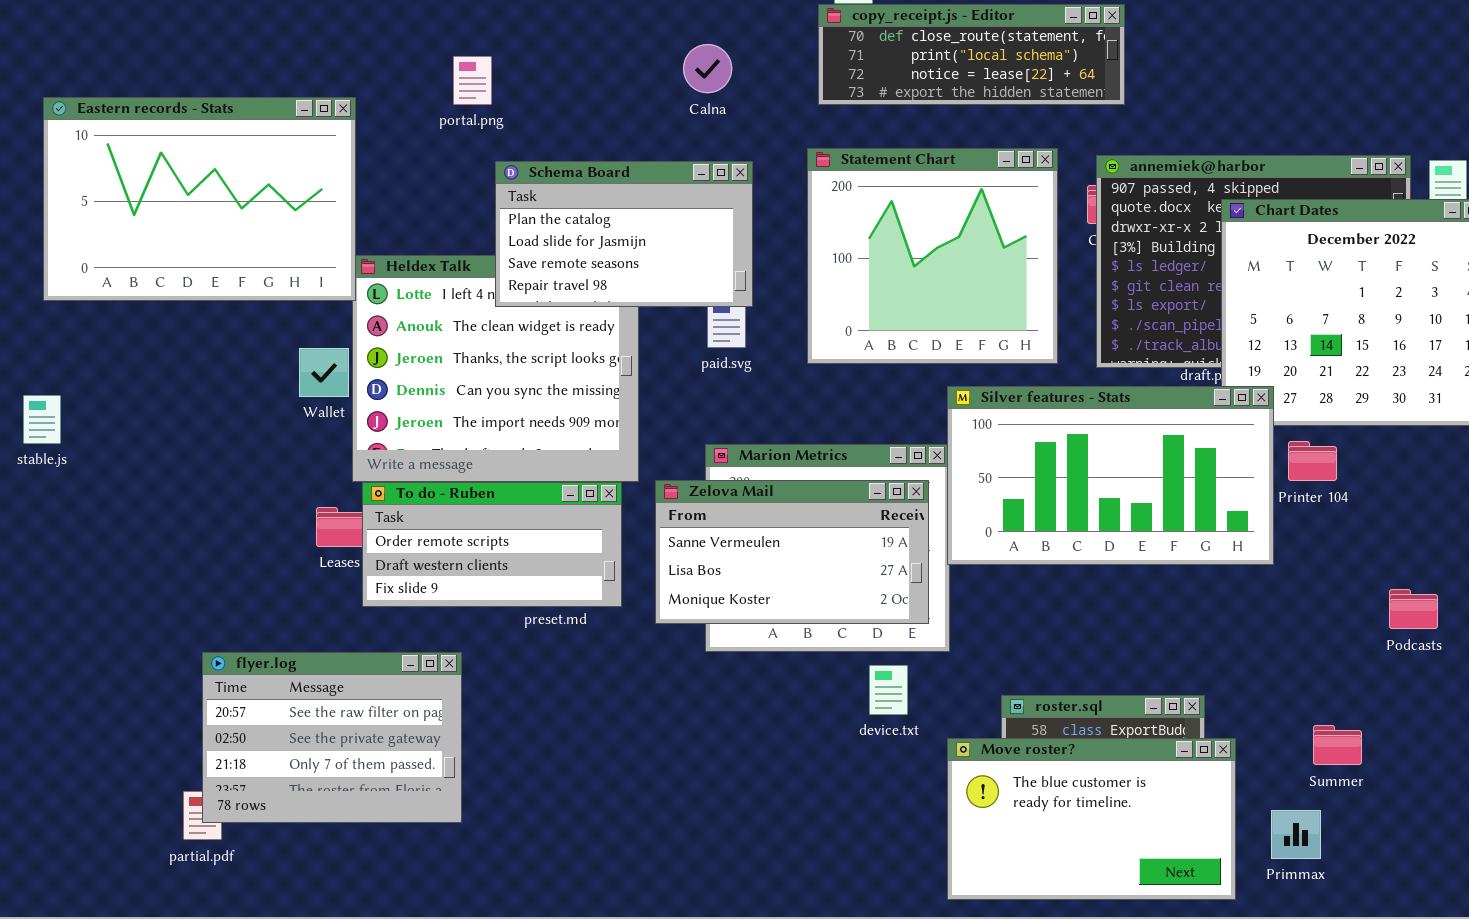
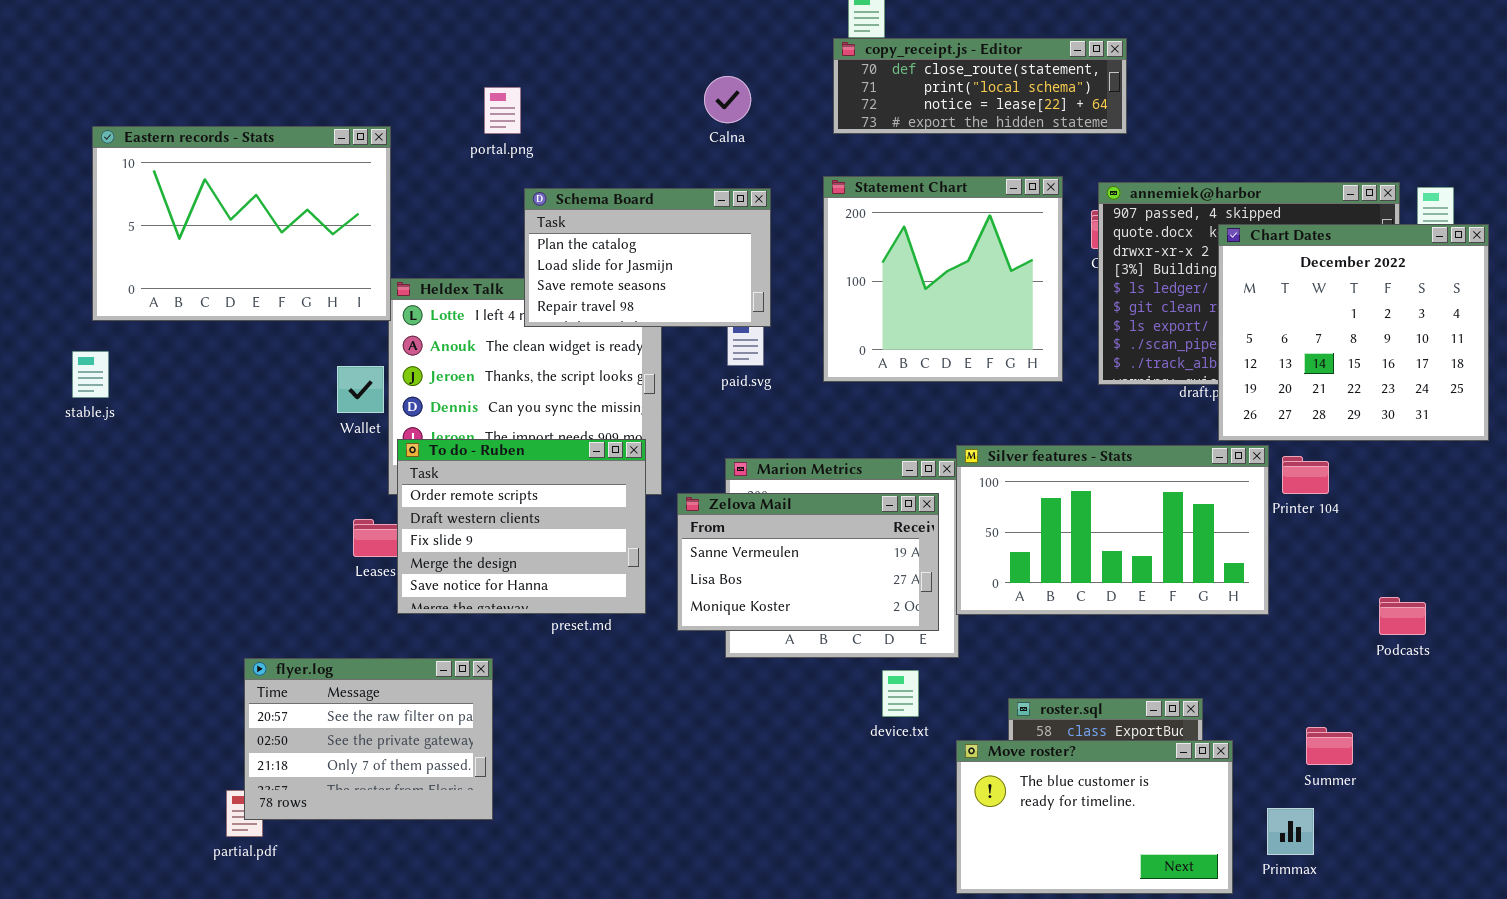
Silver features - Stats: [947,386,1274,565] -> [956,445,1269,615], moved
stable.js: [23,395,61,444] -> [72,351,109,398], moved
To do - Ruben: [362,482,622,607] -> [397,439,646,614], resized

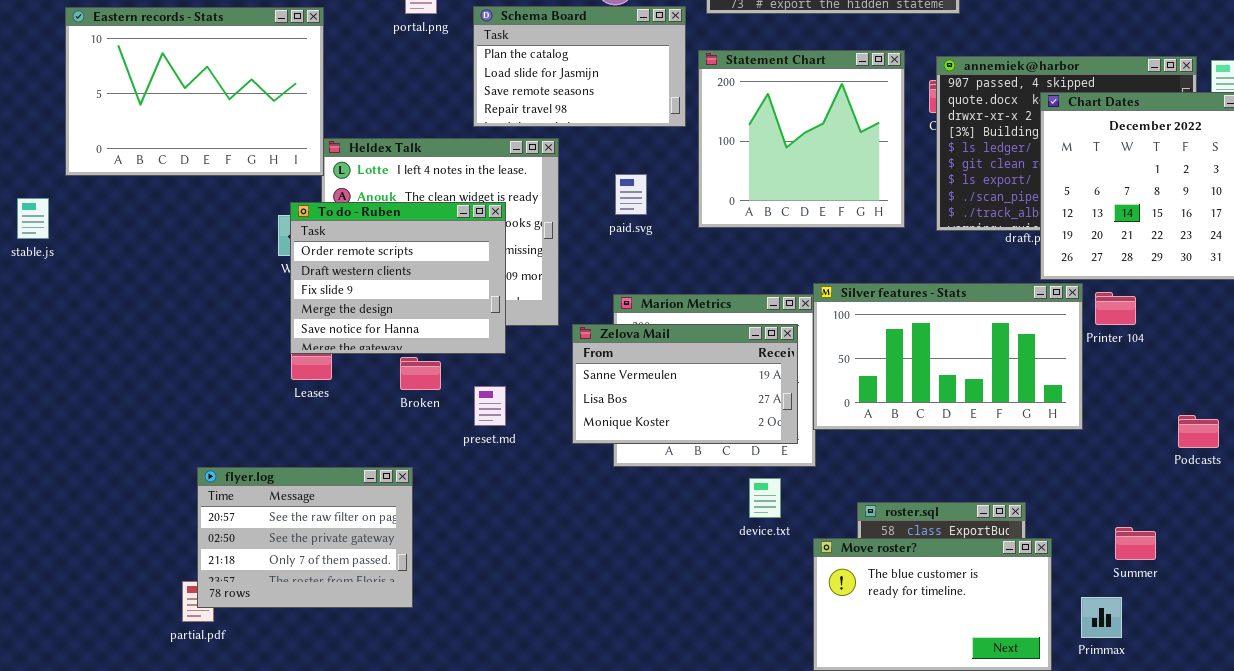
Schema Board: [524,188,771,327] -> [473,6,686,127], moved
stable.js: [72,351,109,398] -> [17,198,49,239], moved
To do - Ruben: [397,439,646,614] -> [290,202,506,354], moved

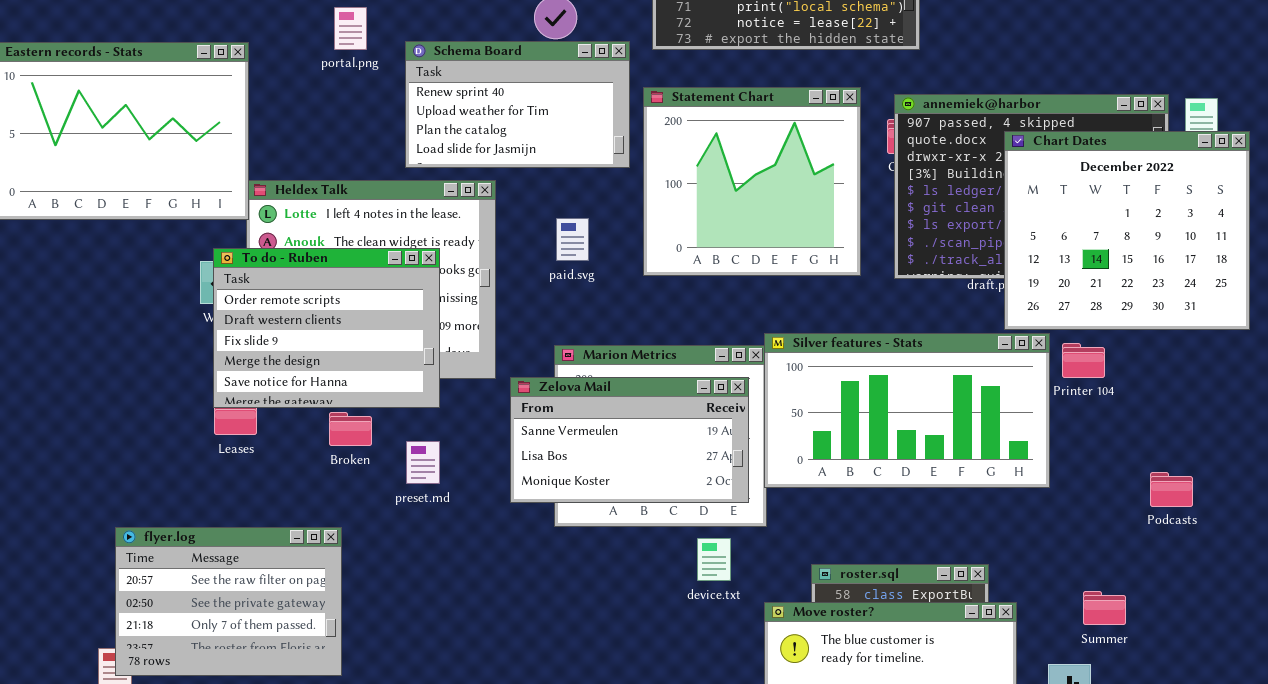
Schema Board: [473,6,686,127] -> [405,41,630,168], scrolled up 2 rows

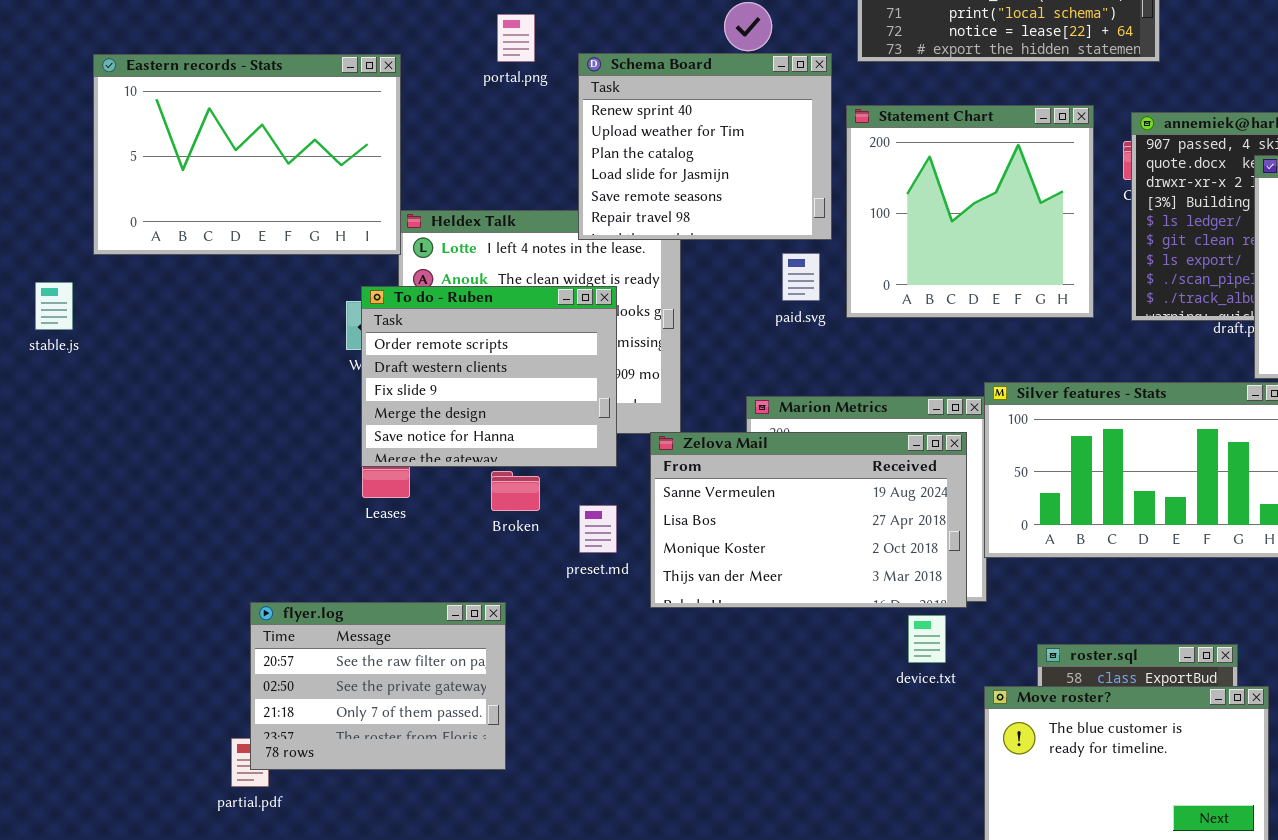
Schema Board: [405,41,630,168] -> [578,53,832,240], resized
paid.svg: [556,218,589,261] -> [782,253,820,301], moved
Zelova Mail: [510,377,749,503] -> [650,432,967,608], resized

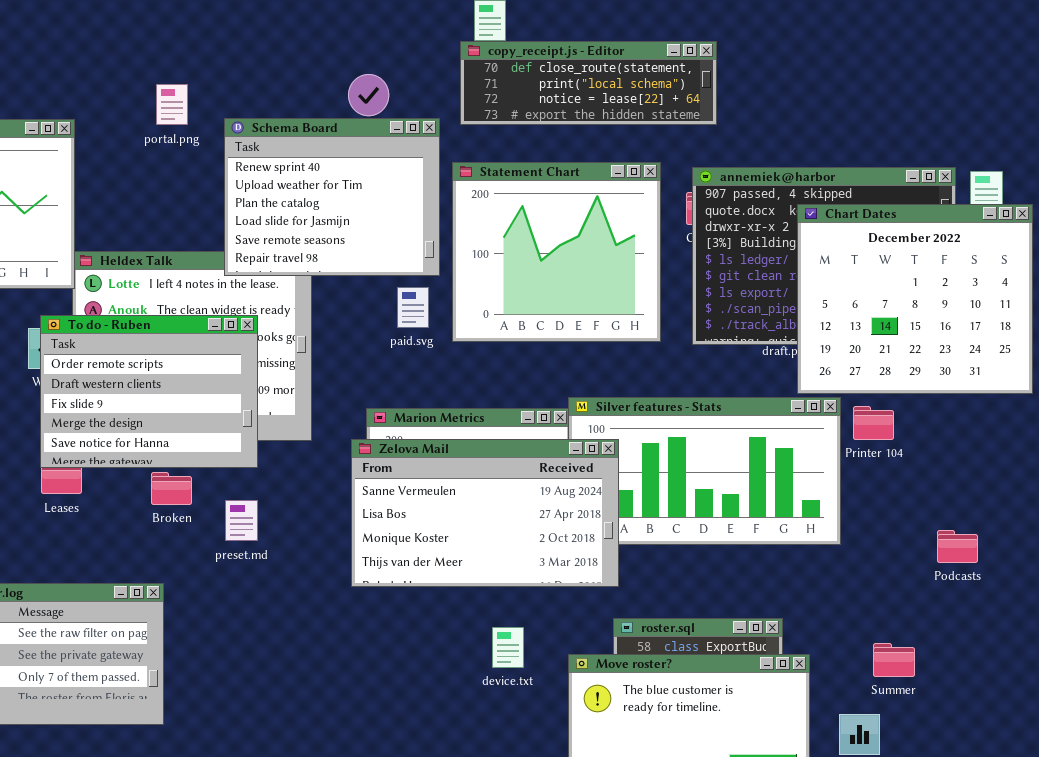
Zelova Mail: [650,432,967,608] -> [351,439,619,587], moved
device.txt: [908,615,946,663] -> [492,627,524,668], moved

